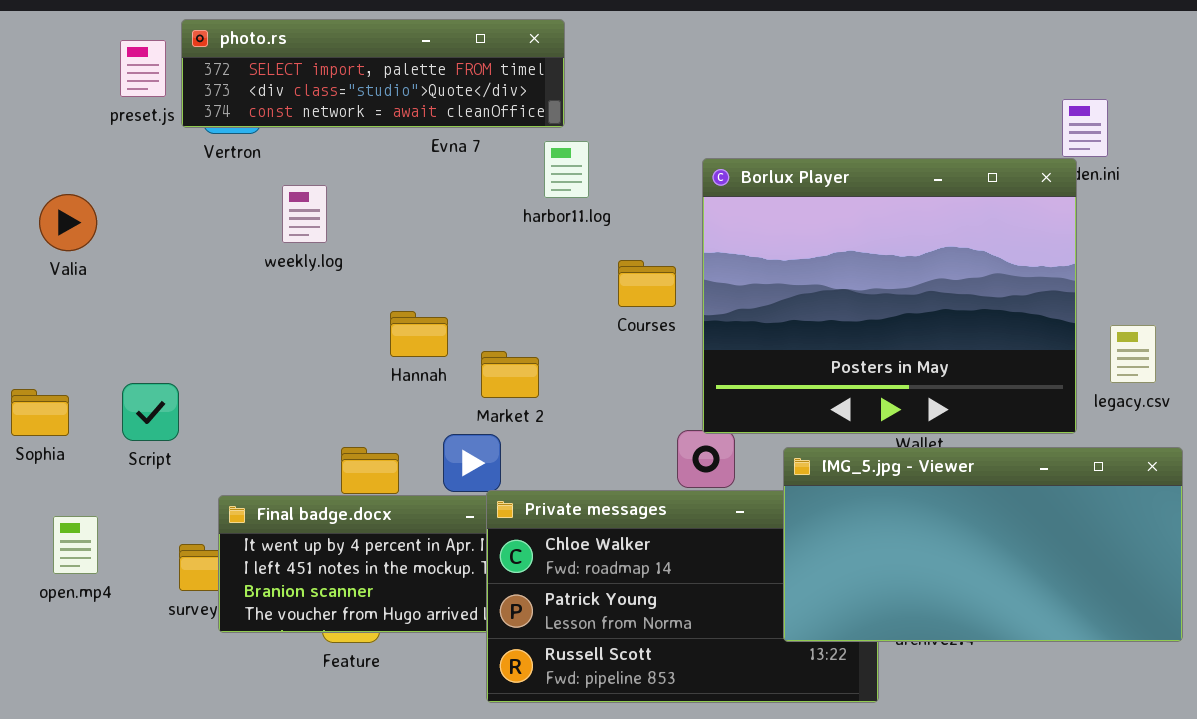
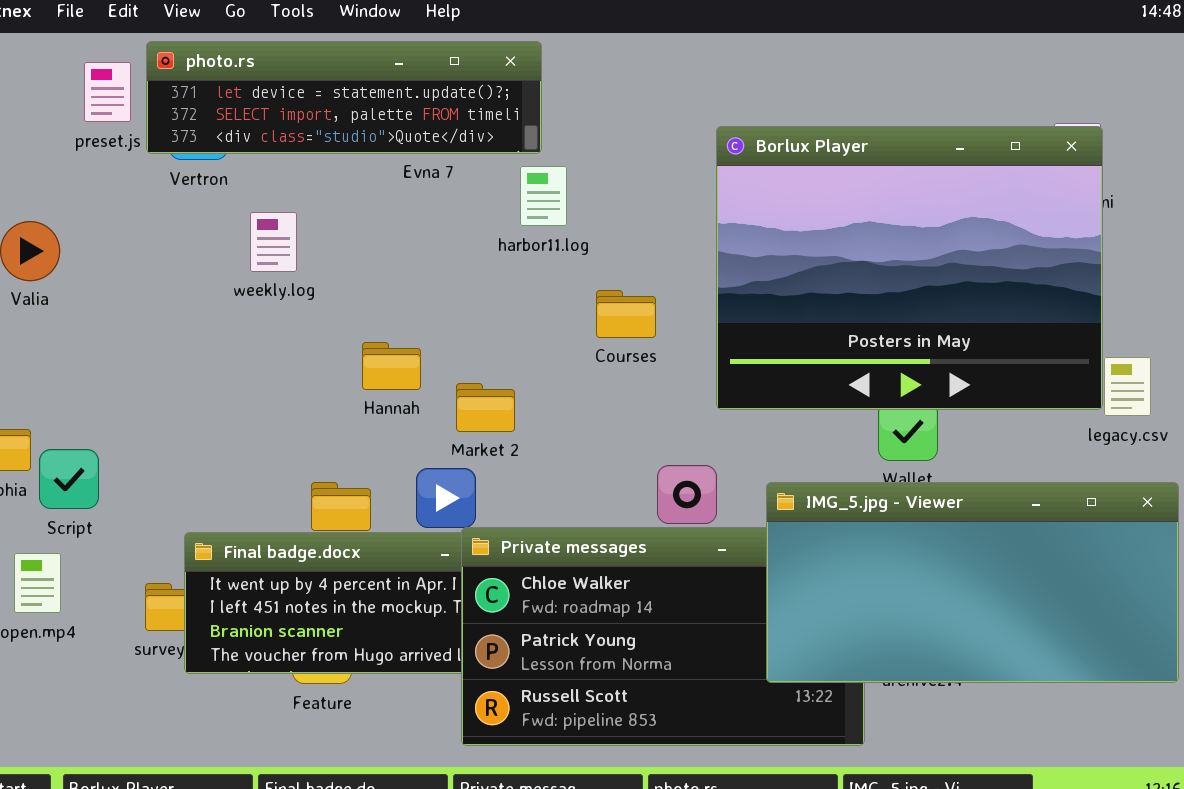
photo.rs: [181,19,565,128] -> [146,41,542,154], scrolled up 1 row
Borlux Player: [702,158,1077,434] -> [716,126,1103,410], moved
Script: [122,383,179,441] -> [39,449,99,509], moved

